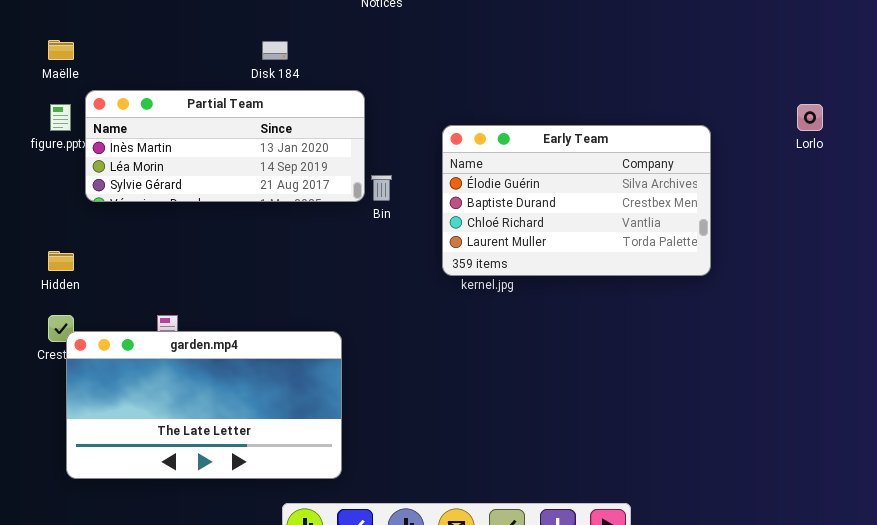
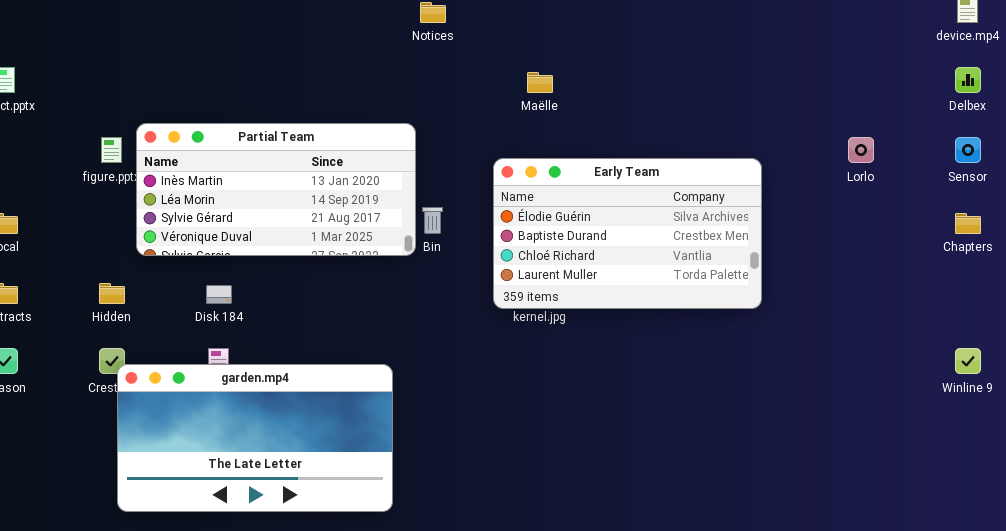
Maëlle: [48,40,74,60] -> [527,72,553,93], moved
Disk 184: [262,41,288,60] -> [206,285,232,304], moved
Partial Team: [85,90,365,202] -> [136,123,416,256], resized

